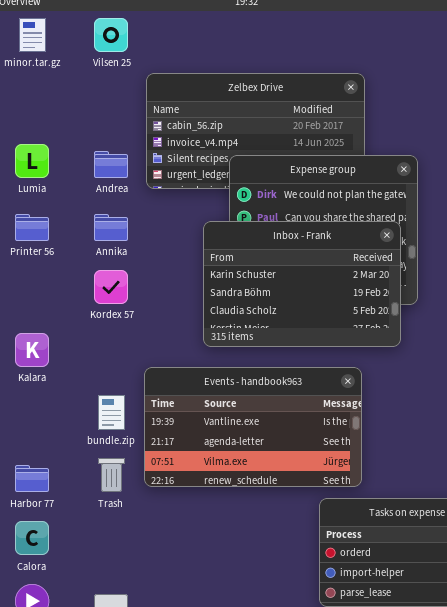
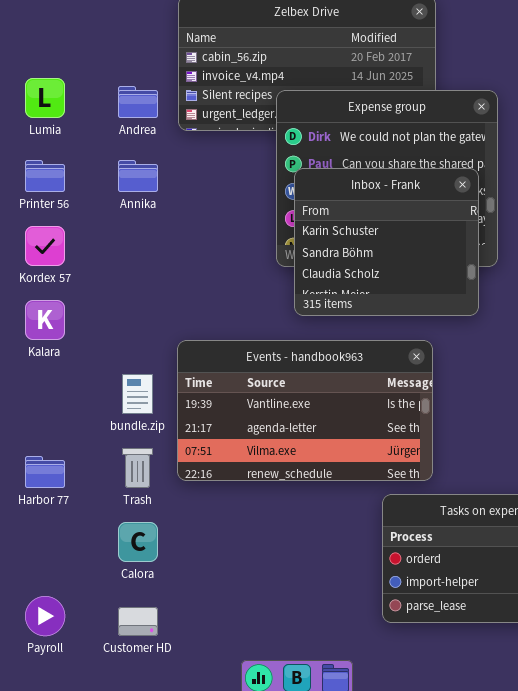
Inbox - Frank: [203,221,401,347] -> [294,168,479,316], resized
Kordex 57: [94,270,128,304] -> [25,226,65,266], moved
Calora: [15,521,49,555] -> [118,522,158,562], moved

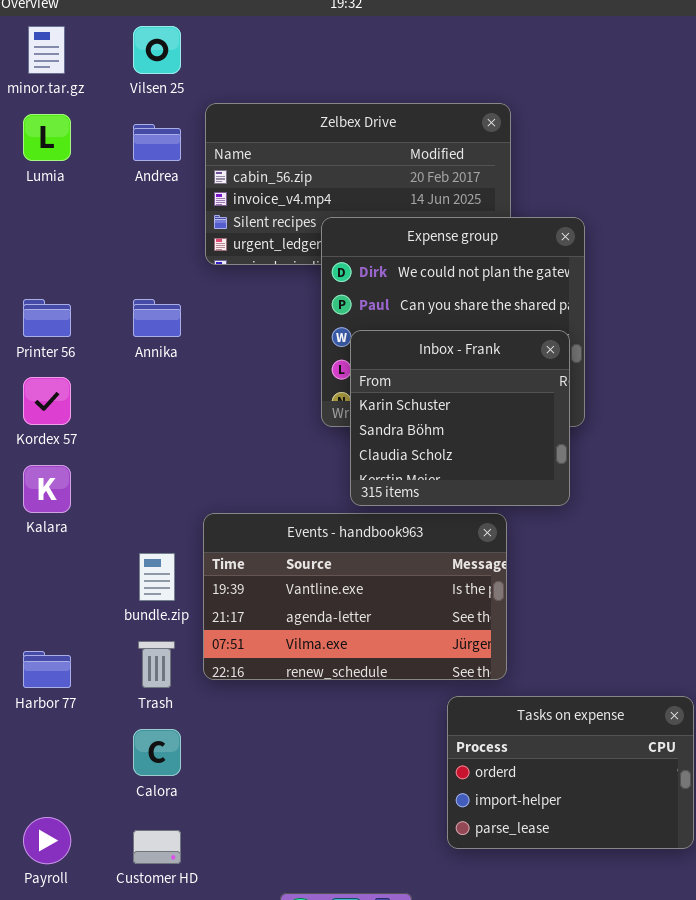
Lumia: [25,78,65,118] -> [23,114,71,161], moved
Andrea: [118,86,158,118] -> [133,124,181,161], moved
Inbox - Frank: [294,168,479,316] -> [350,330,570,506], moved

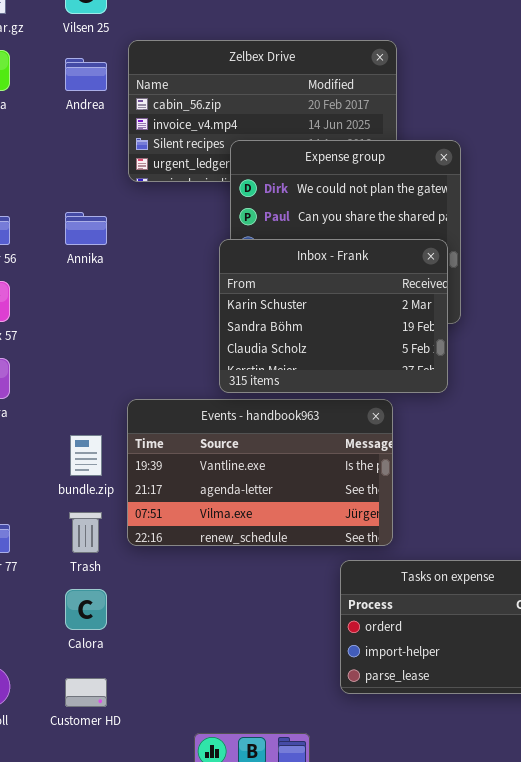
Inbox - Frank: [350,330,570,506] -> [219,239,448,393], resized

